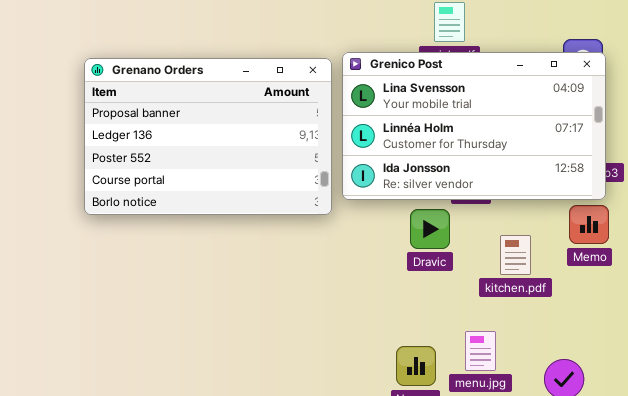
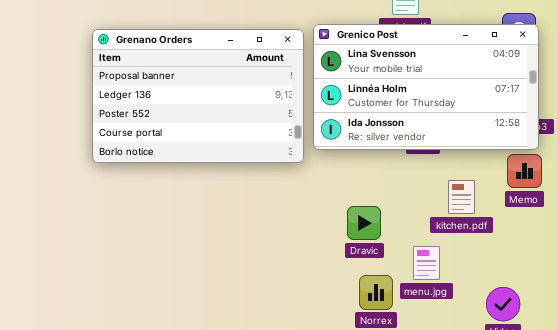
Dravic: [410,209,450,249] -> [347,206,381,240], moved
menu.jpg: [465,331,496,371] -> [413,246,440,280], moved

